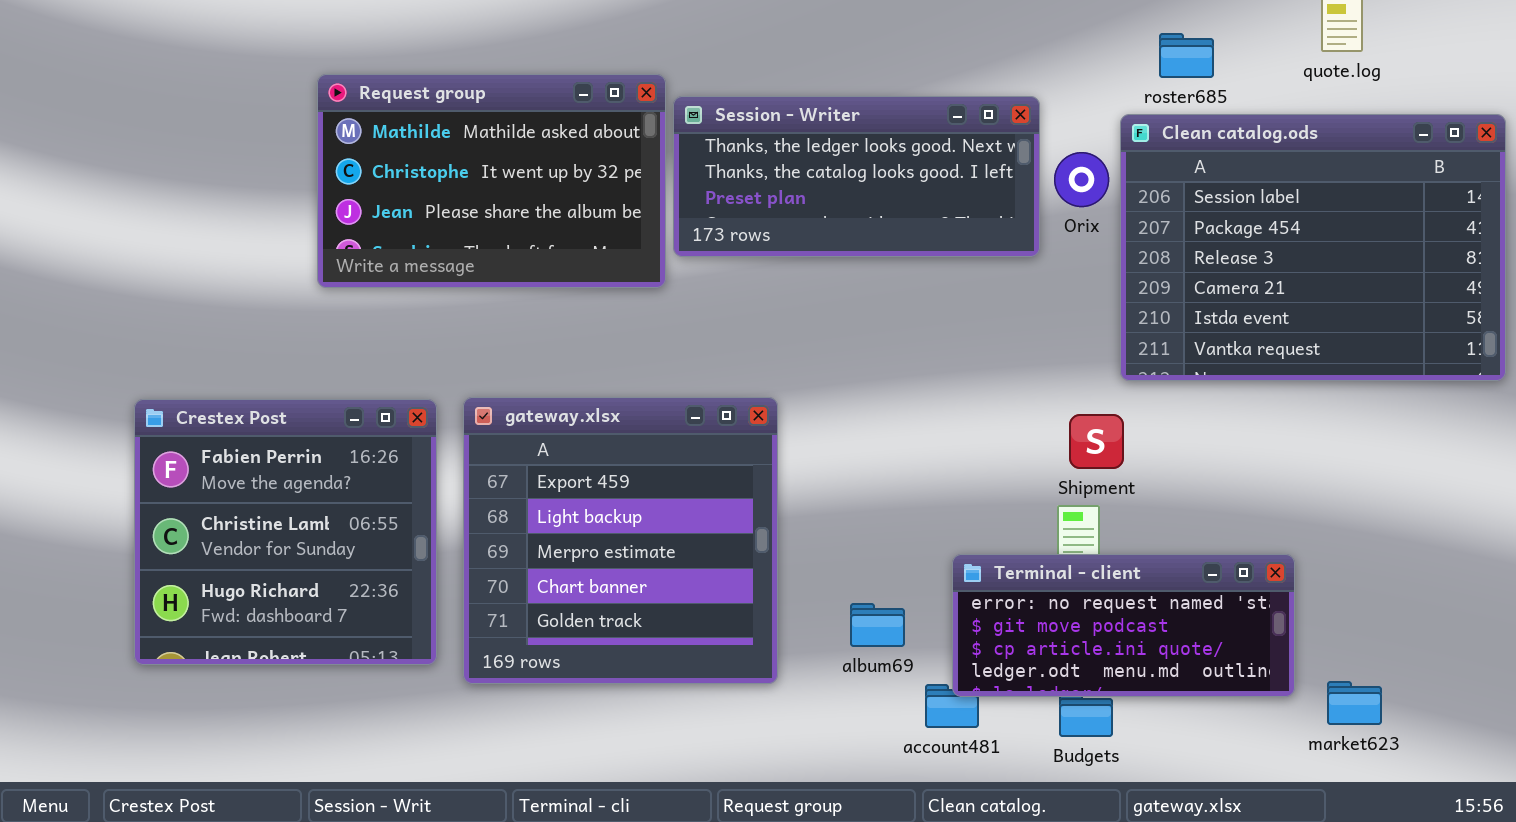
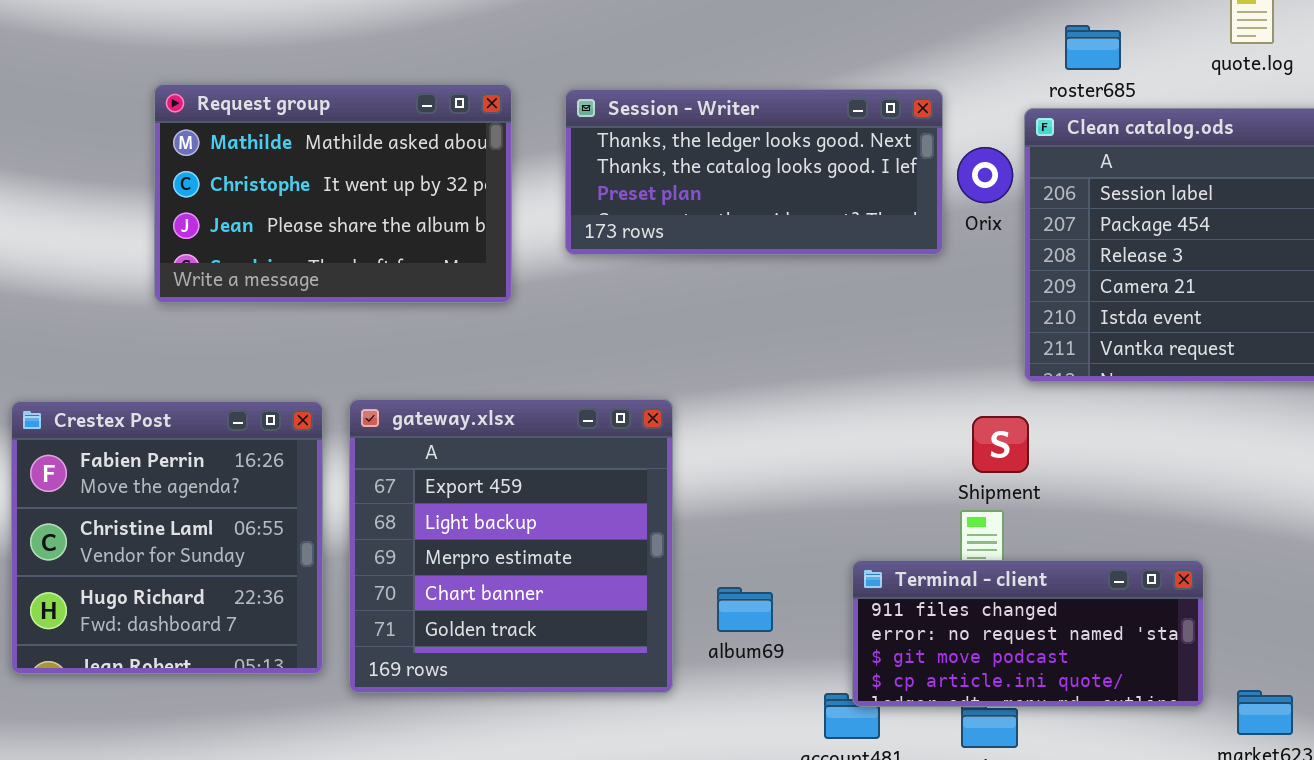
Request group: [317,74,666,288] -> [154,84,512,303], moved
Terminal - client: [952,554,1295,697] -> [852,560,1204,707], scrolled up 1 row
album69: [850,603,905,647] -> [717,587,773,632], moved

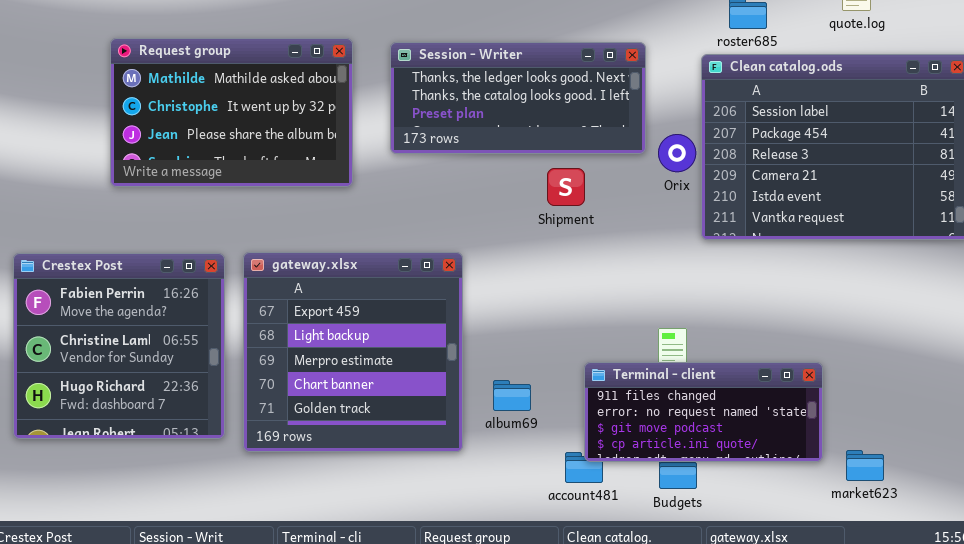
Orix: [957,147,1013,203] -> [658,134,696,172], moved
Shipment: [972,416,1029,473] -> [547,168,585,206], moved

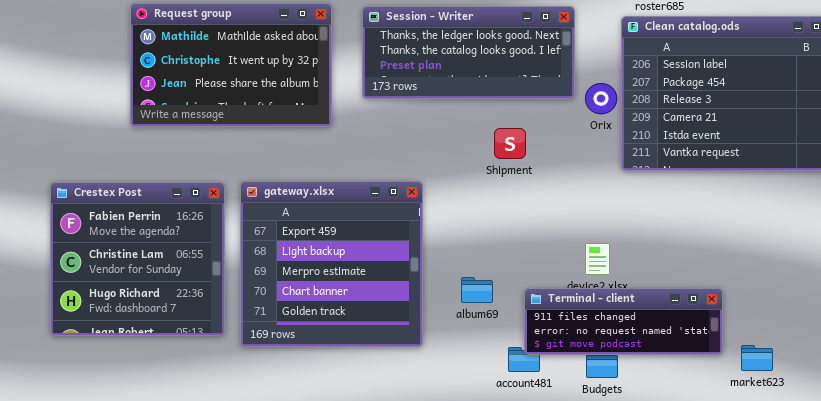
Shipment: [547,168,585,206] -> [494,128,526,159], moved
Terminal - client: [584,362,823,462] -> [524,288,723,355], resized
album69: [493,380,531,411] -> [461,277,493,303], moved

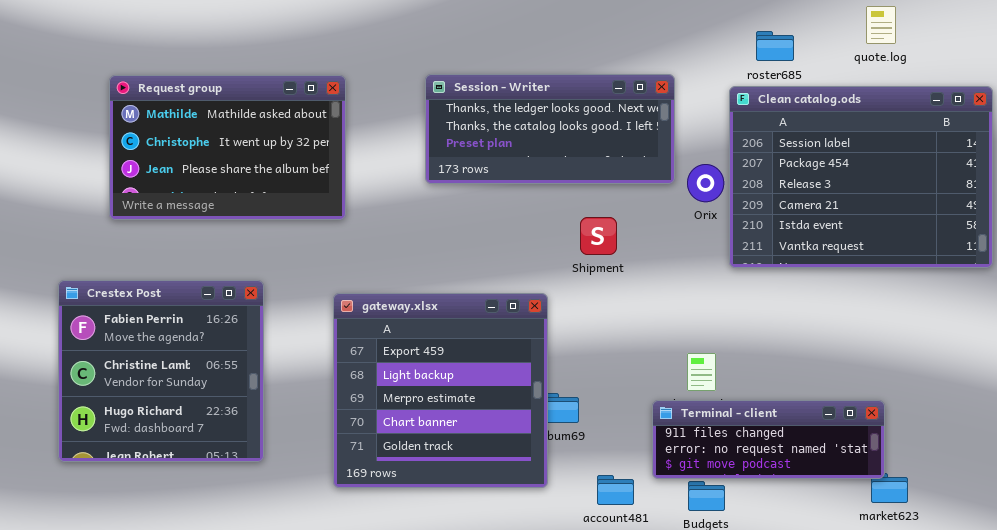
Request group: [130,3,332,127] -> [109,75,346,220], moved
gateway.xlsx: [240,181,423,347] -> [333,293,548,488], moved
Terminal - client: [524,288,723,355] -> [652,400,885,479], moved

